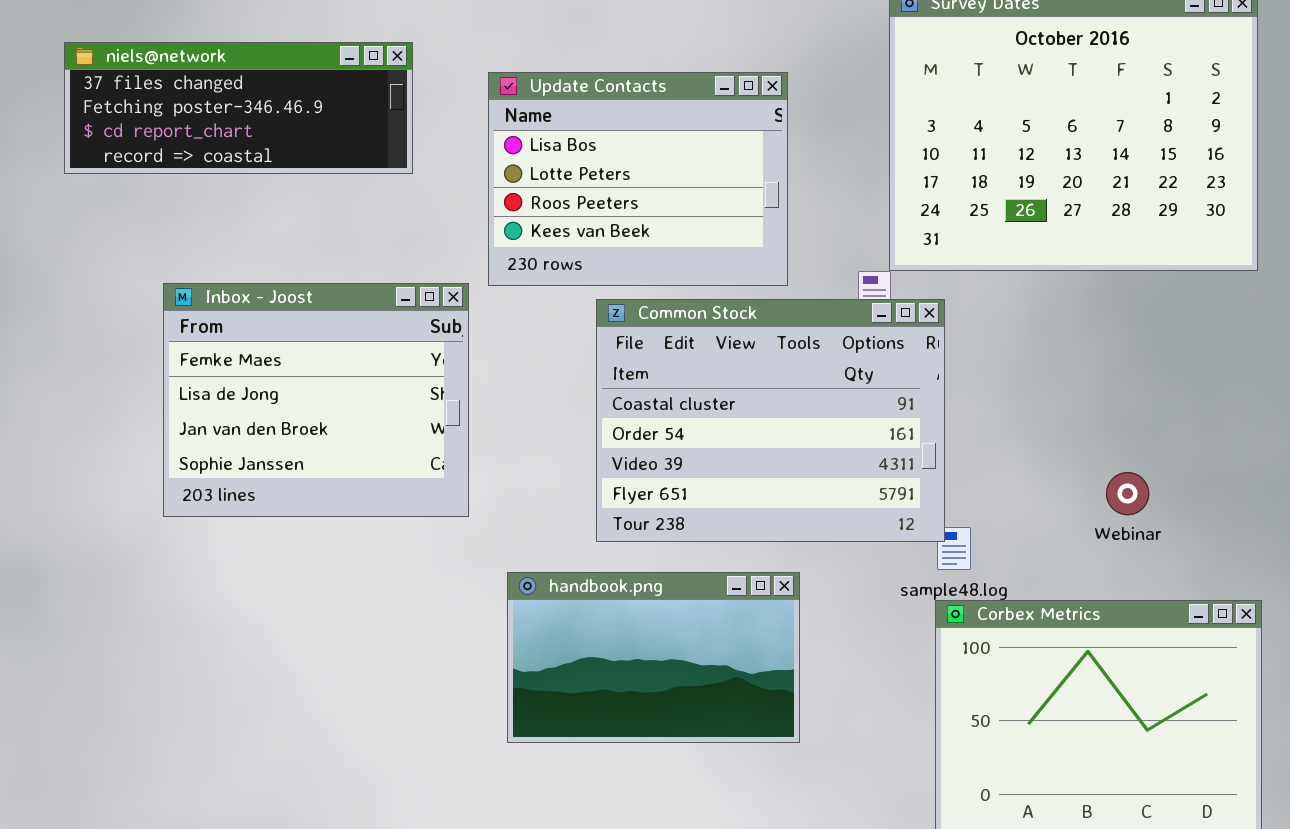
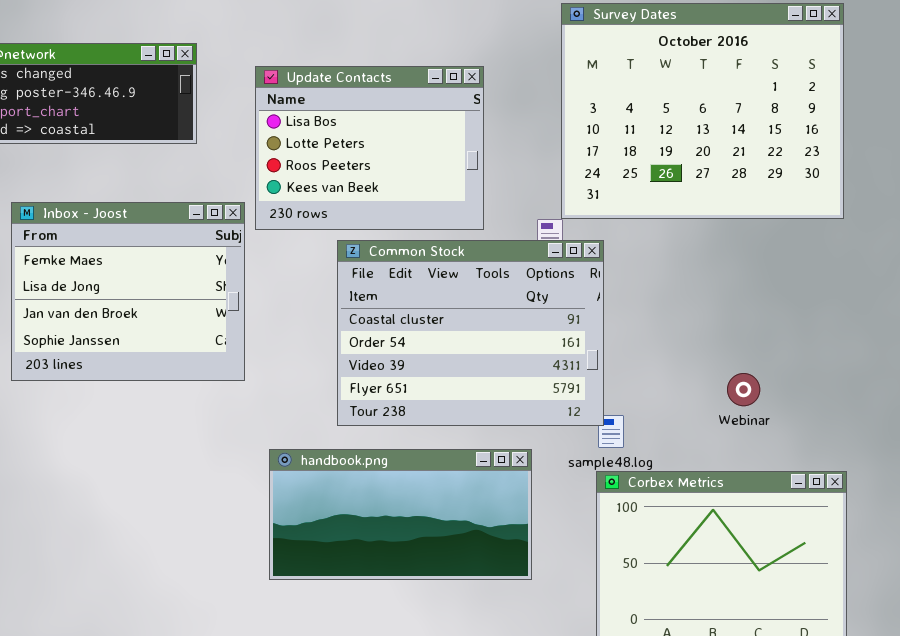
Inbox - Joost: [163,283,469,517] -> [11,202,245,381], moved
handbook.png: [507,572,800,743] -> [269,449,532,580], resized

